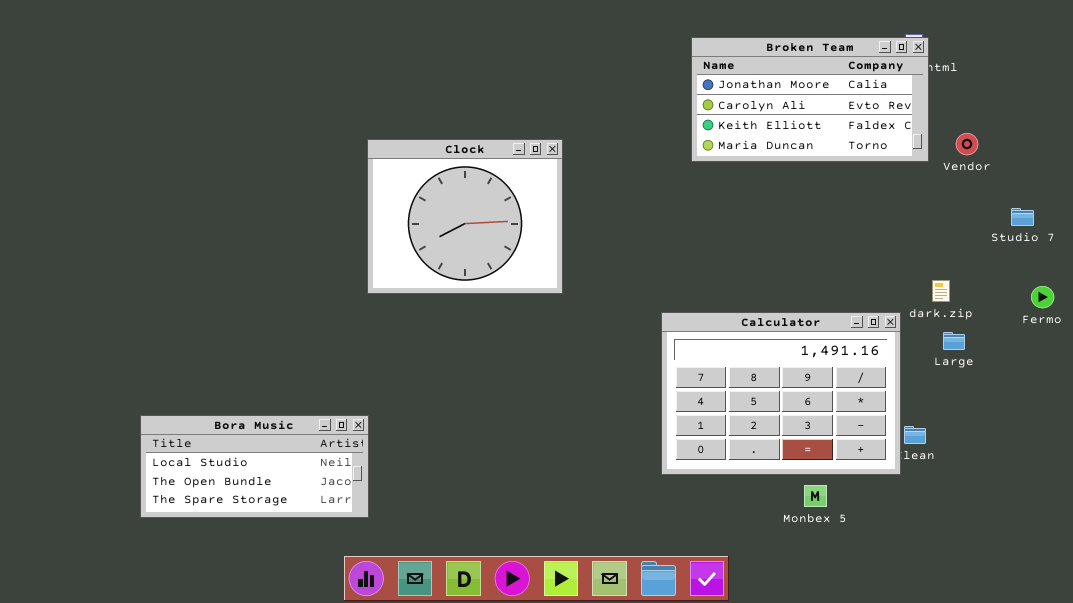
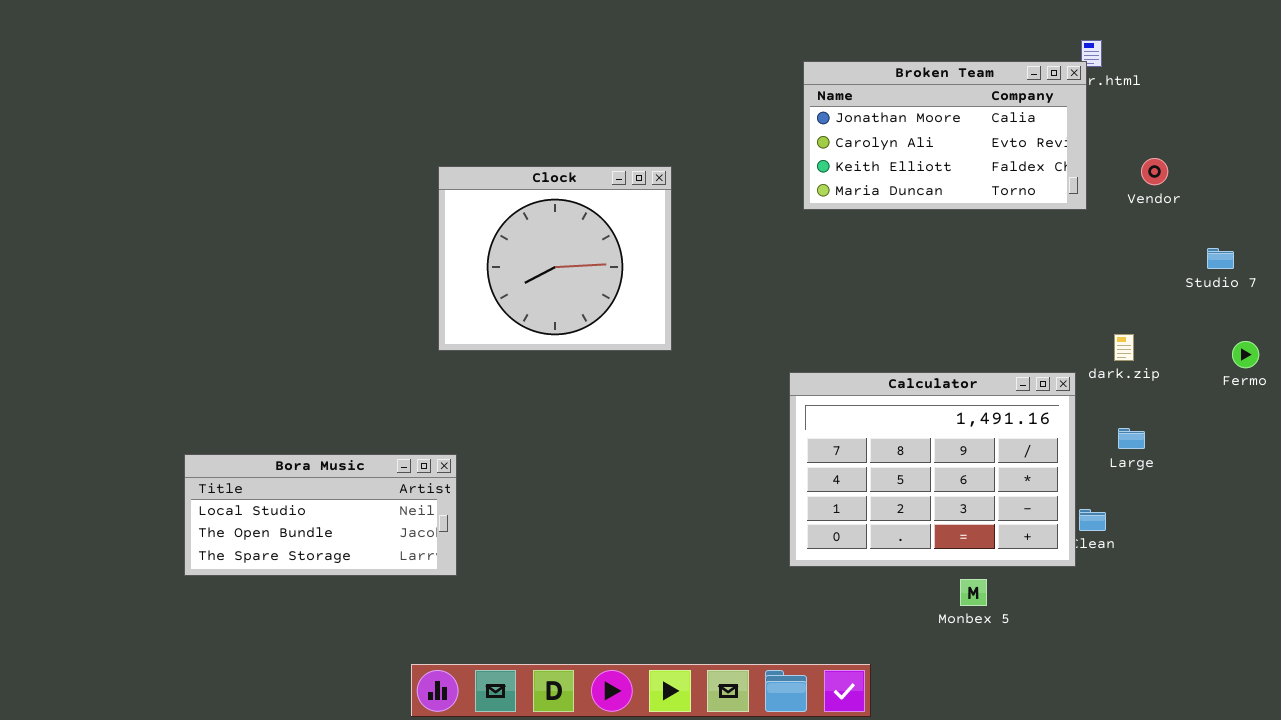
Broken Team: [691,37,929,162] -> [803,61,1087,210], moved
Large: [943,332,965,350] -> [1118,428,1145,449], moved
Bora Music: [140,415,369,518] -> [184,454,457,576], moved

